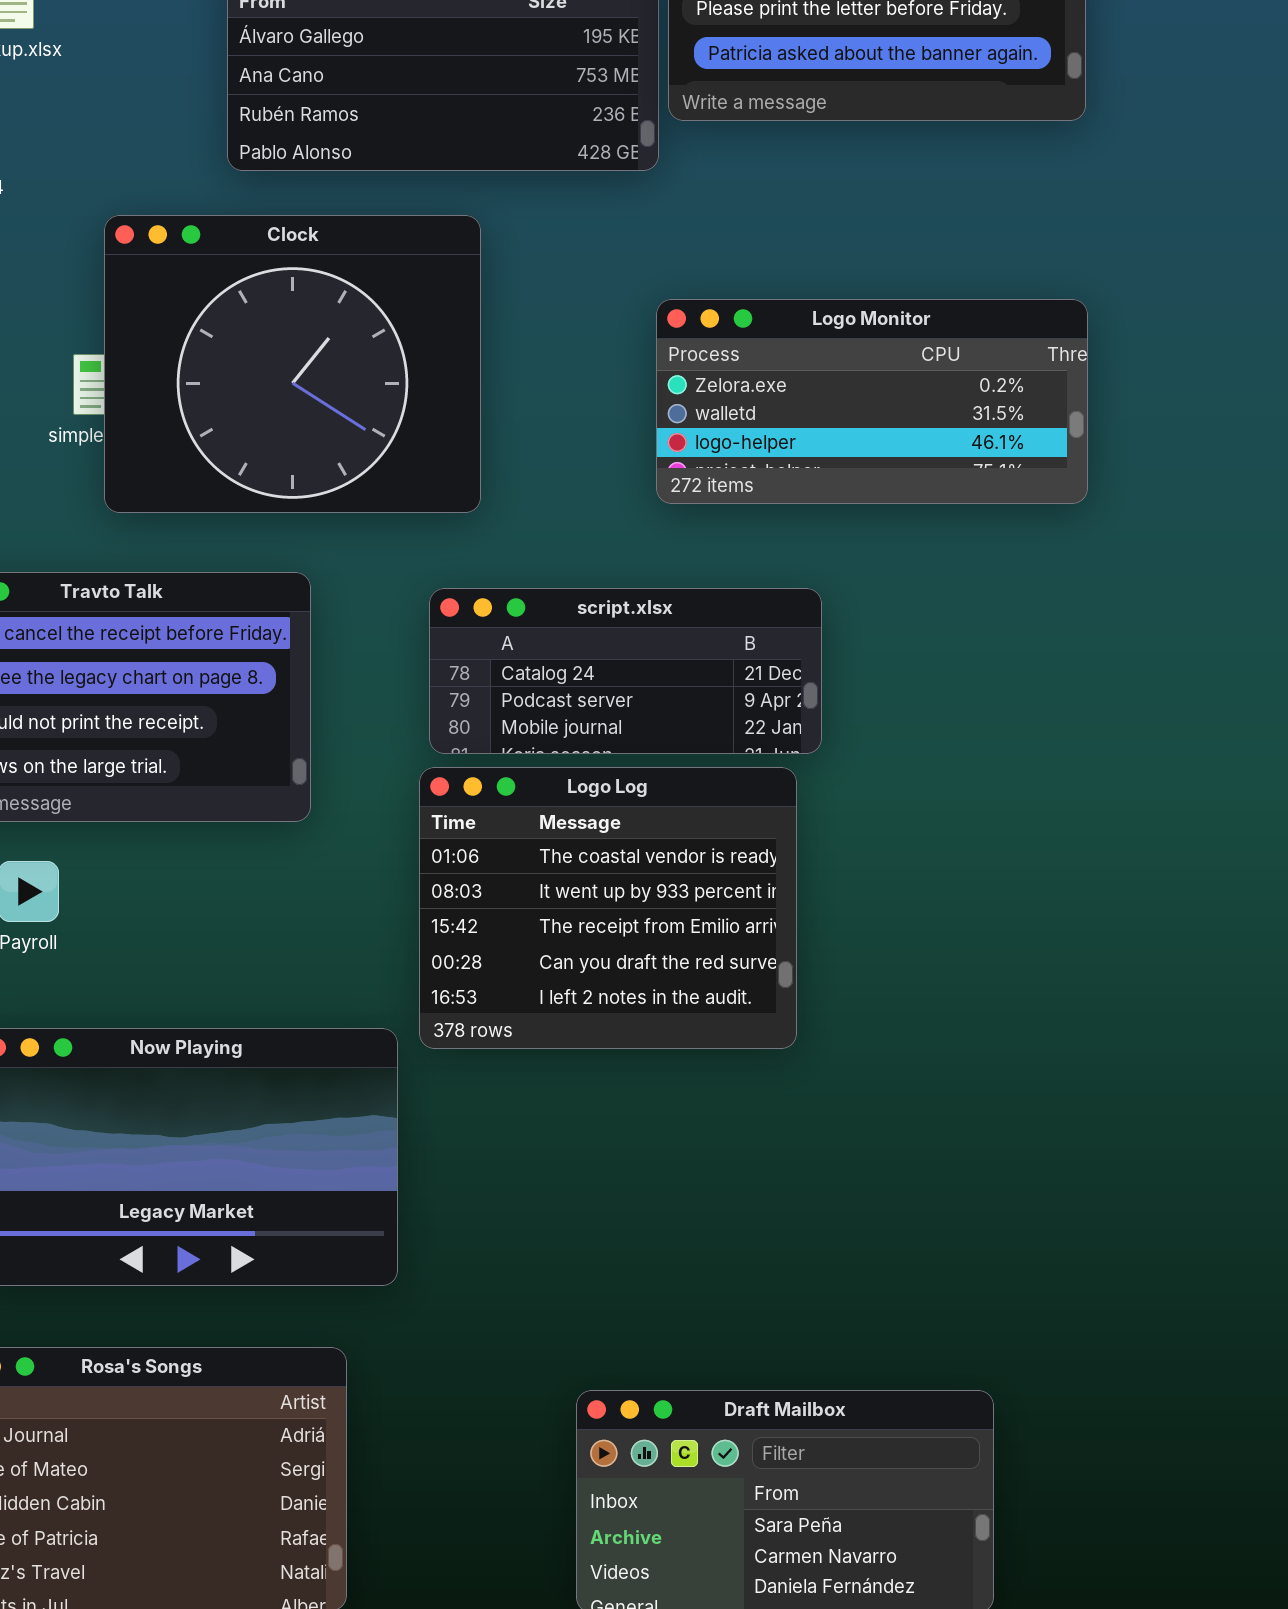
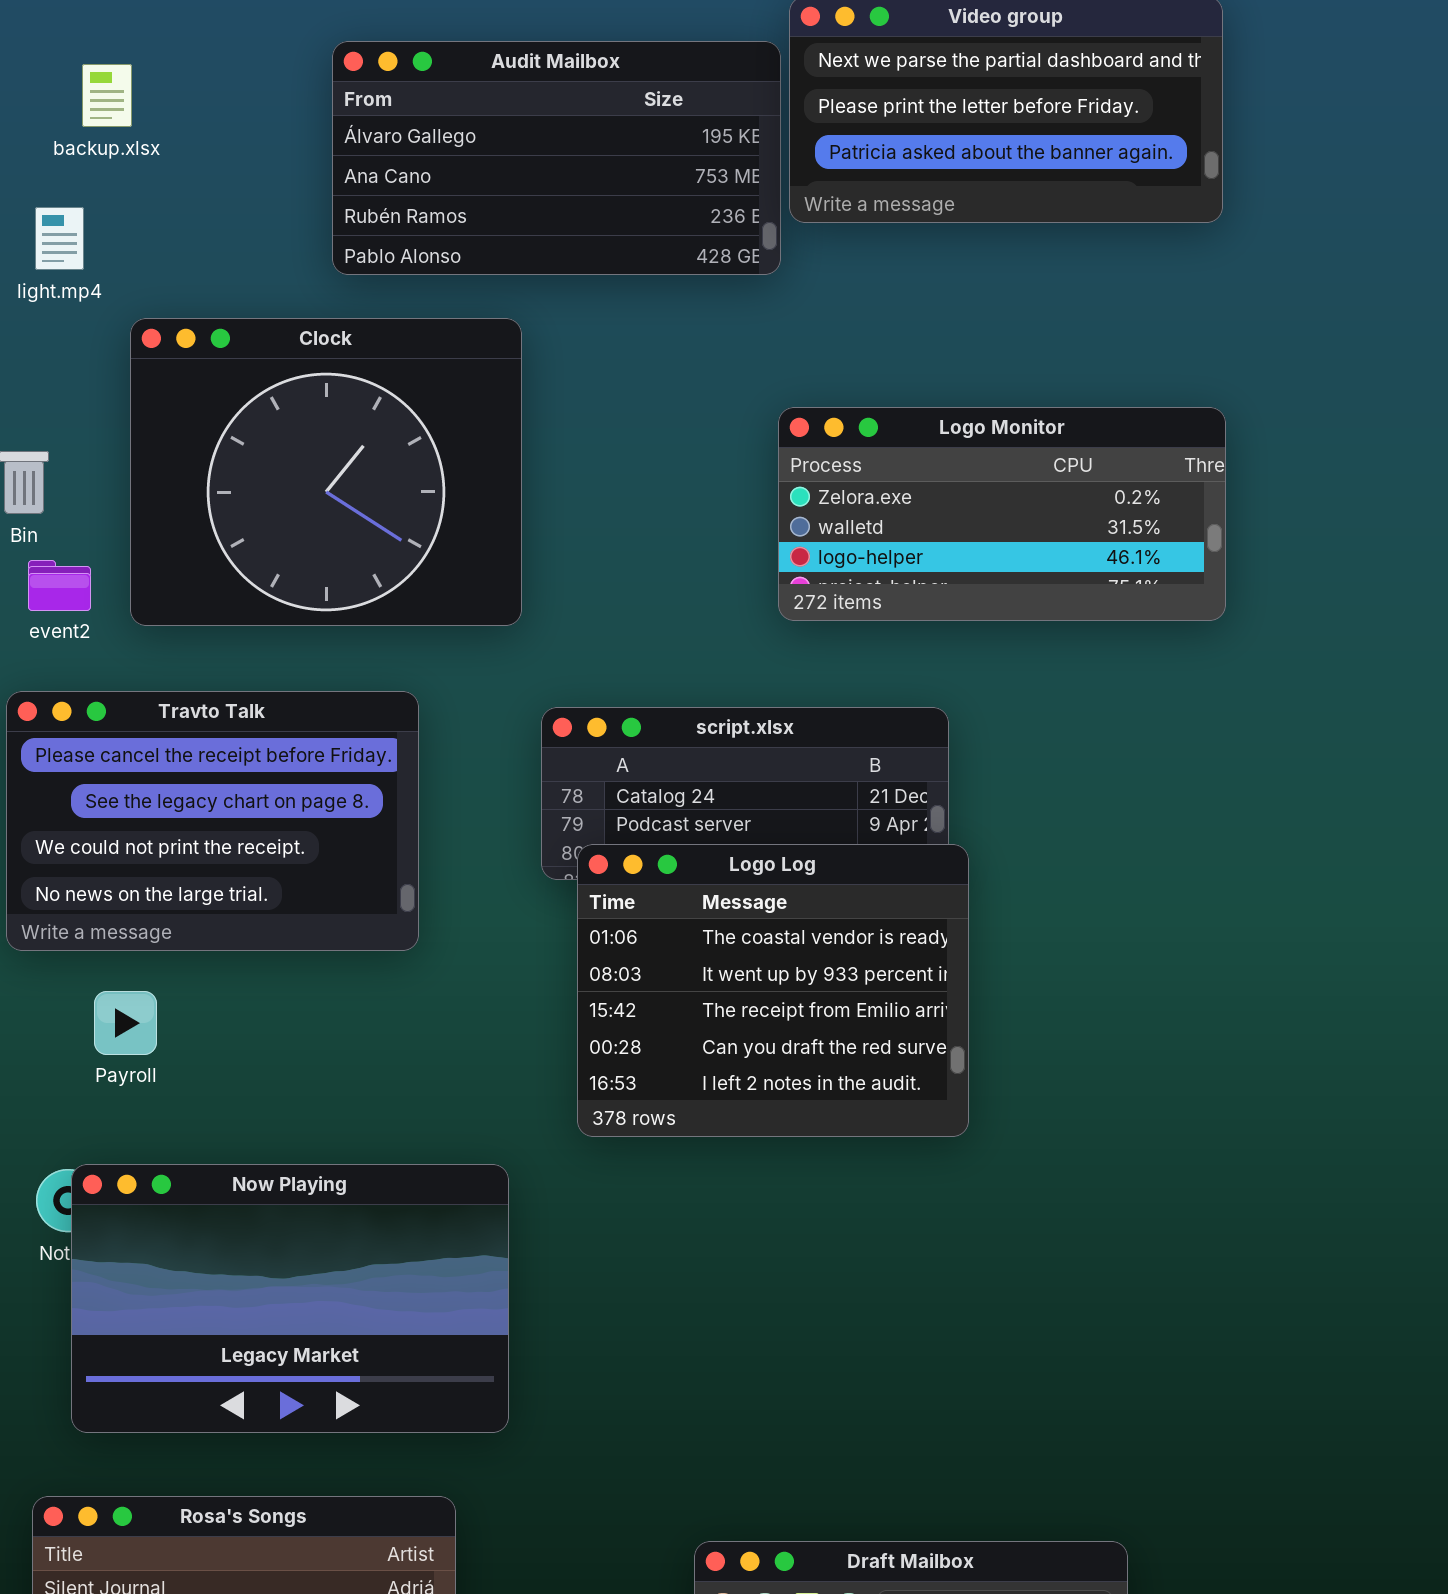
Clock: [104,215,481,513] -> [130,318,522,626], moved
Logo Log: [419,767,797,1049] -> [577,844,969,1137], moved

